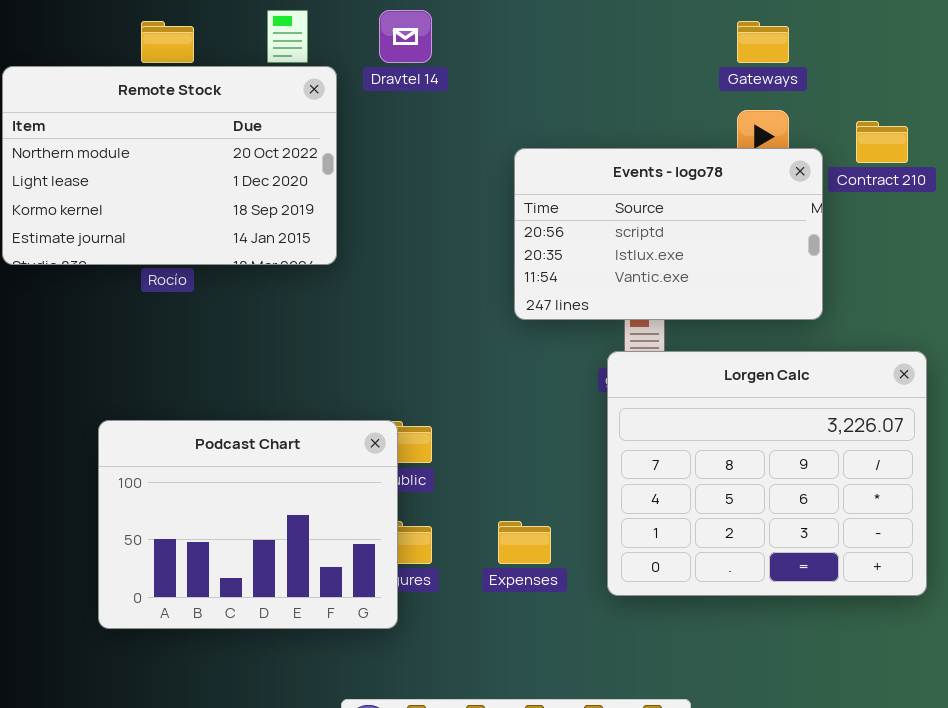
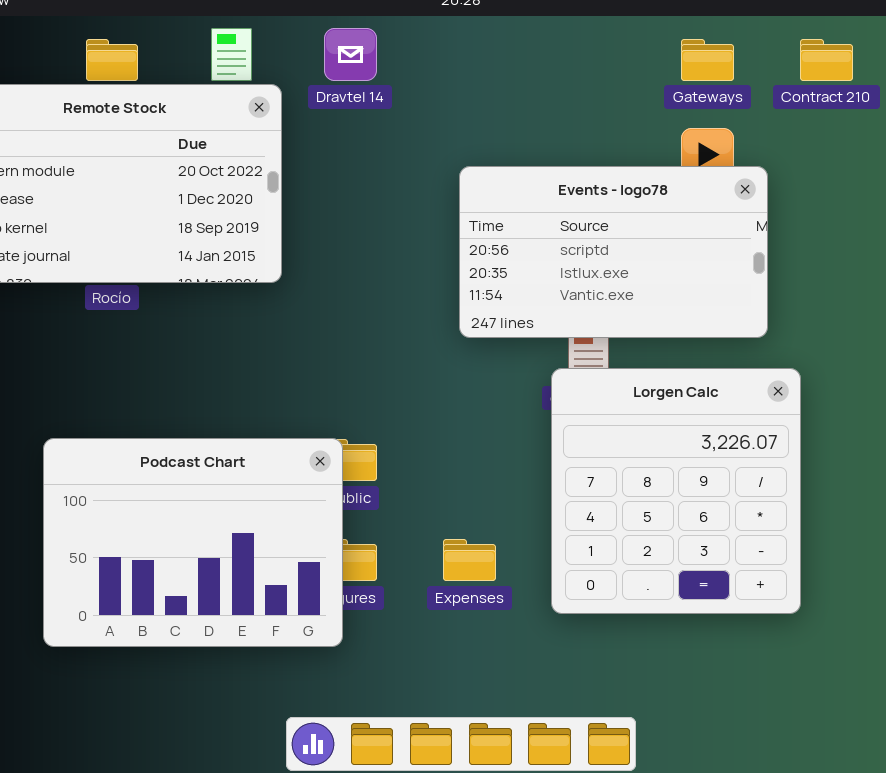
Contract 210: [856,121,908,163] -> [800,39,853,81], moved
Lorgen Calc: [607,351,927,596] -> [551,368,801,614], resized

